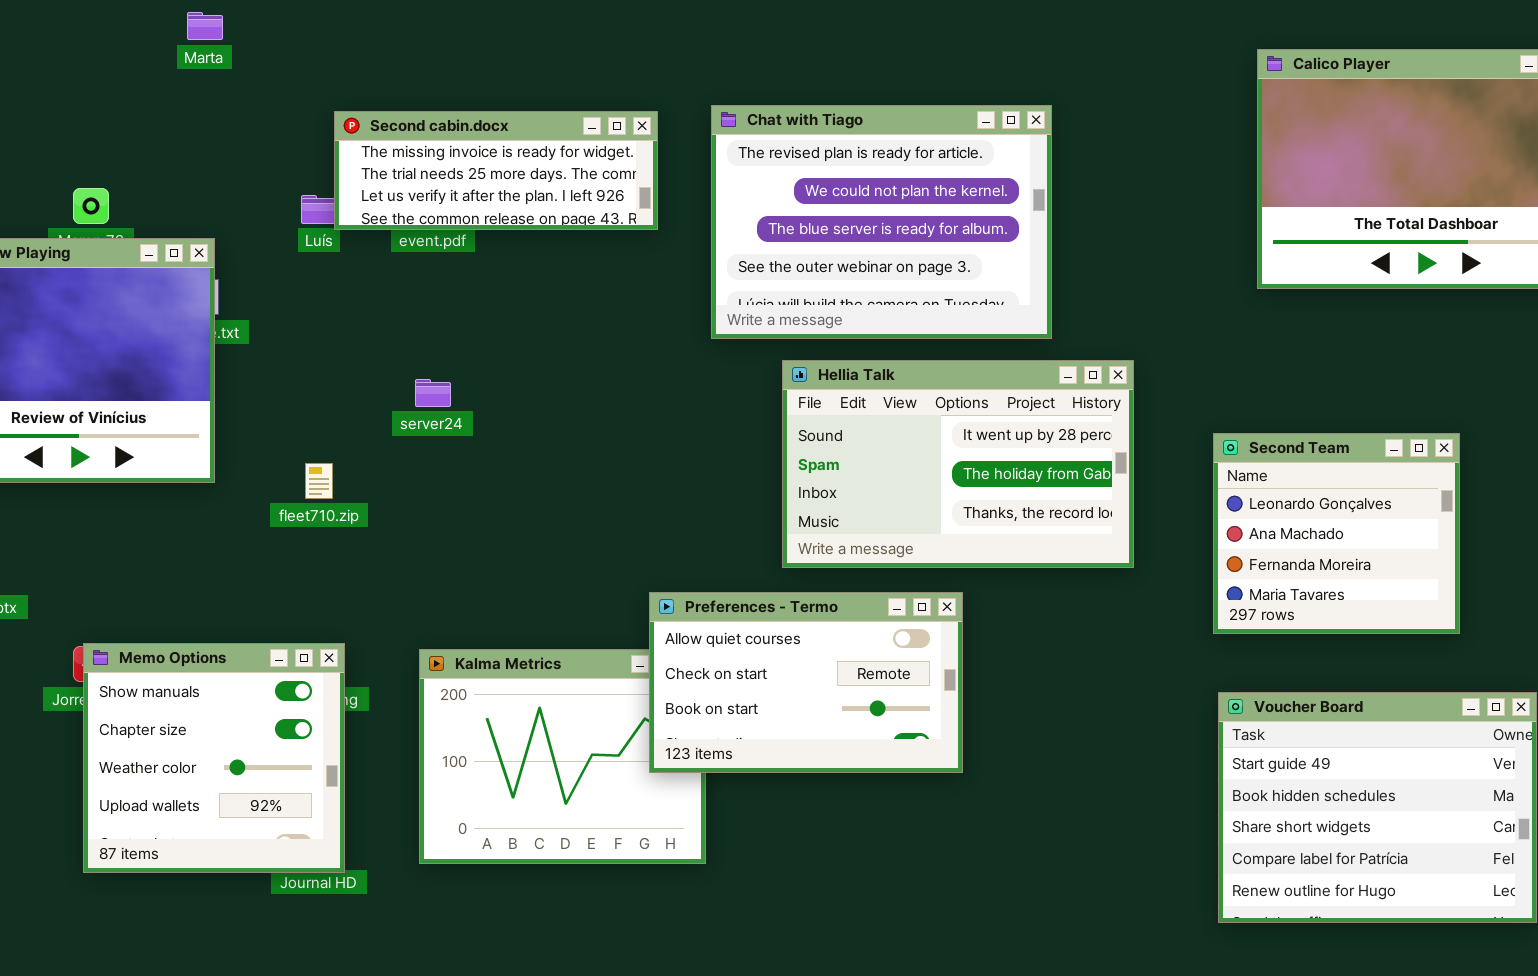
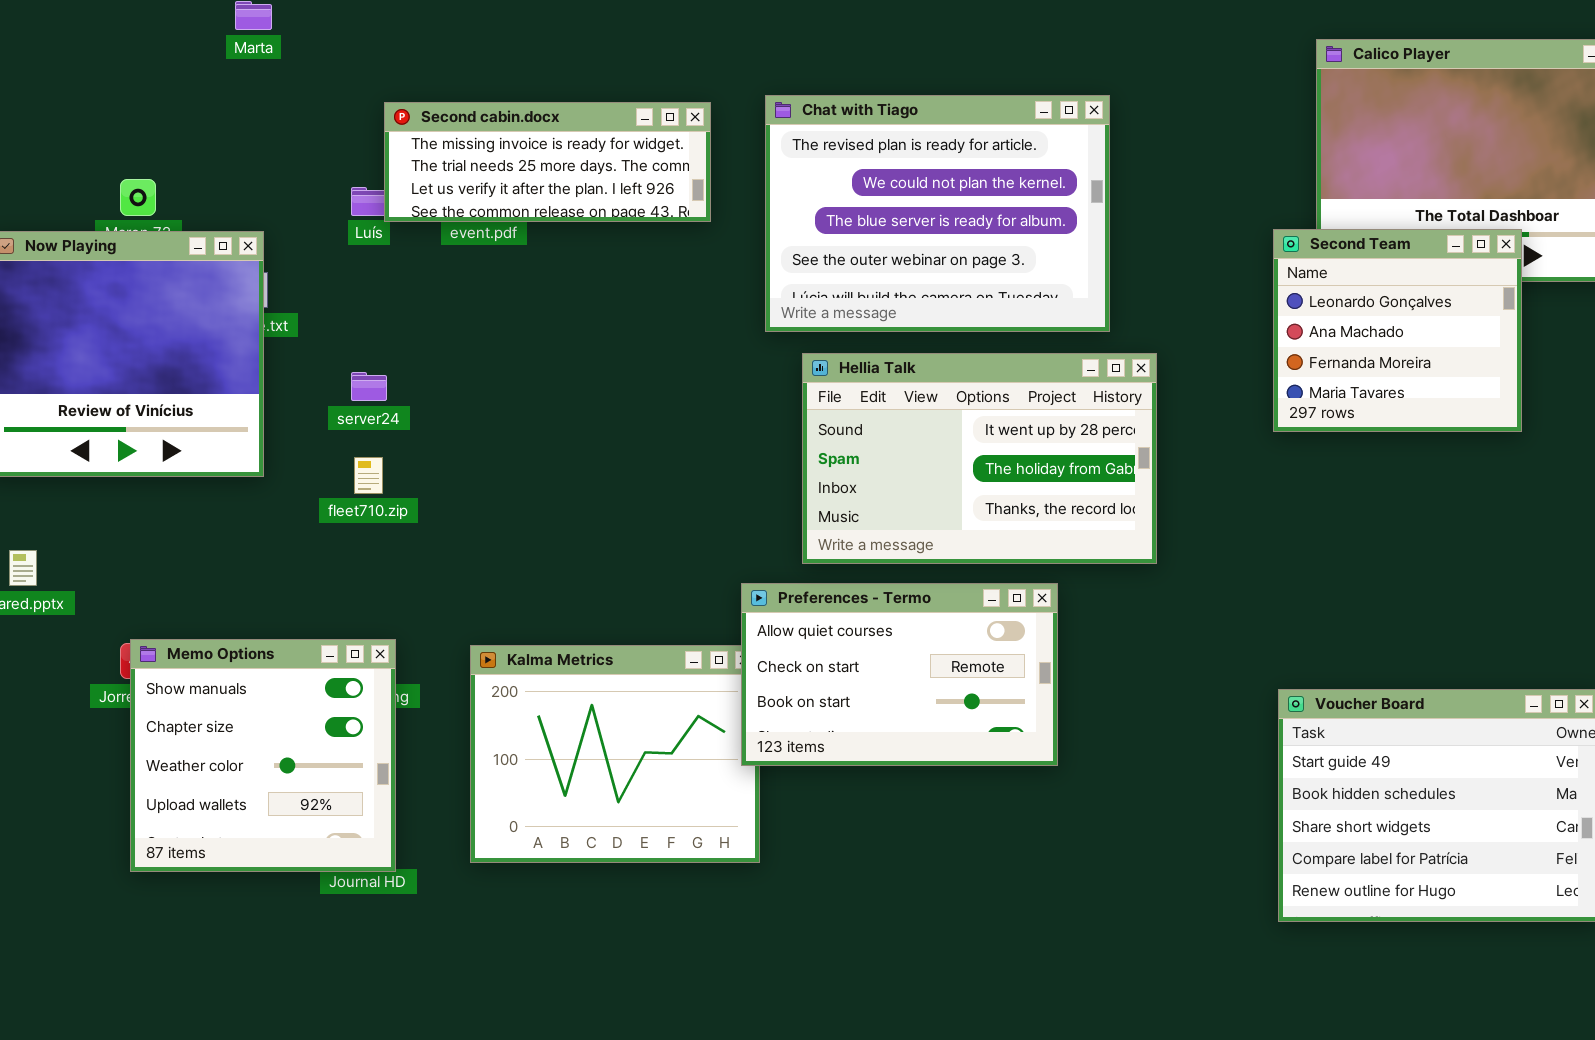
Hellia Talk: [782,360,1134,568] -> [802,353,1157,564], moved
server24: [415,379,451,407] -> [351,372,387,401], moved
Second Team: [1213,433,1460,634] -> [1273,229,1522,432], moved
Preferences - Termo: [649,592,963,773] -> [741,583,1058,766], moved

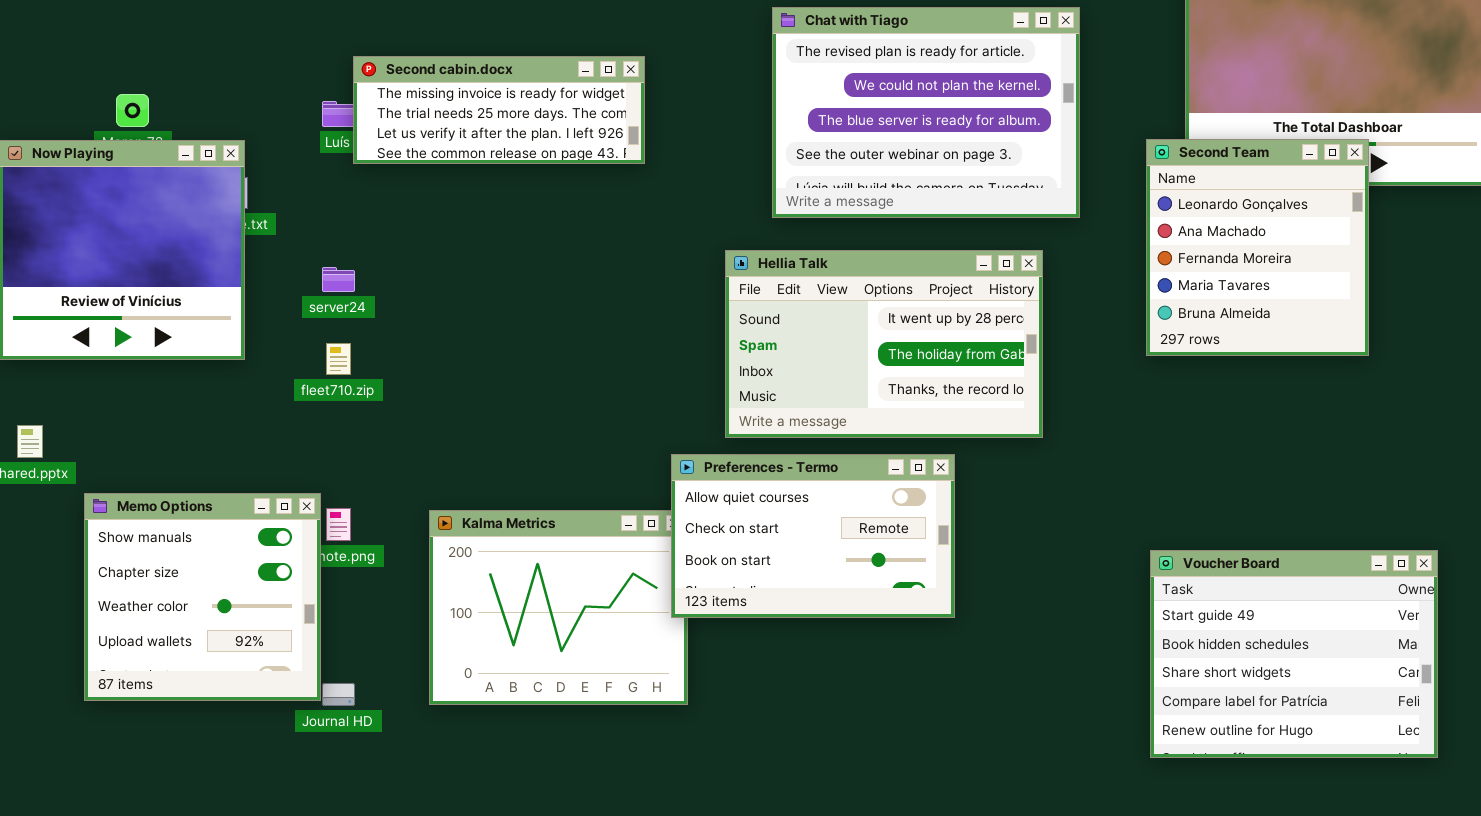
Chat with Tiago: [765,95,1110,332] -> [772,7,1080,218], moved
Second cabin.docx: [384,102,711,222] -> [353,56,645,164], moved
Second Team: [1273,229,1522,432] -> [1146,139,1369,356], resized
Memo Options: [130,639,396,872] -> [84,493,321,701], moved

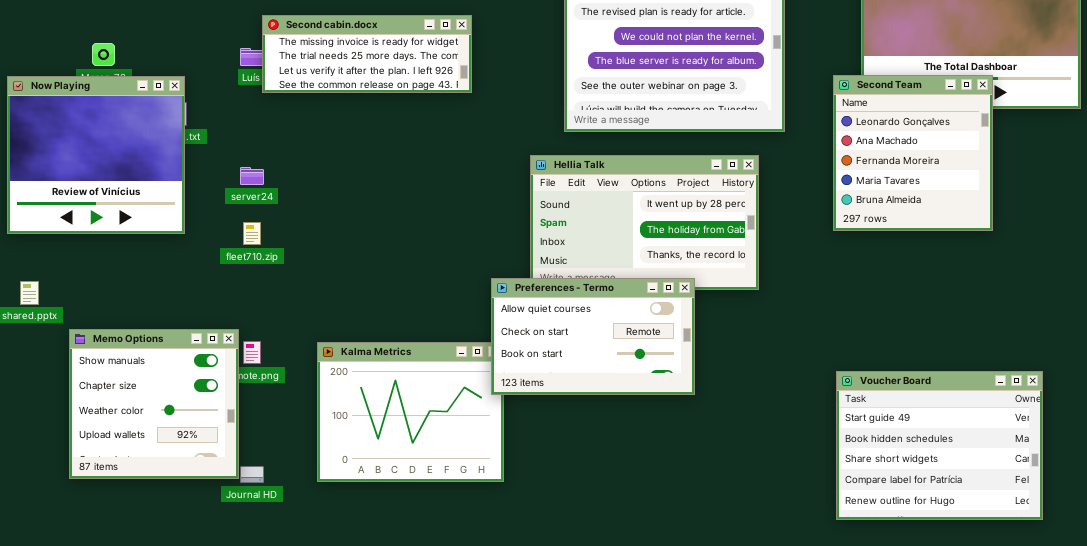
Preferences - Termo: [671,454,955,618] -> [491,278,695,395], moved

